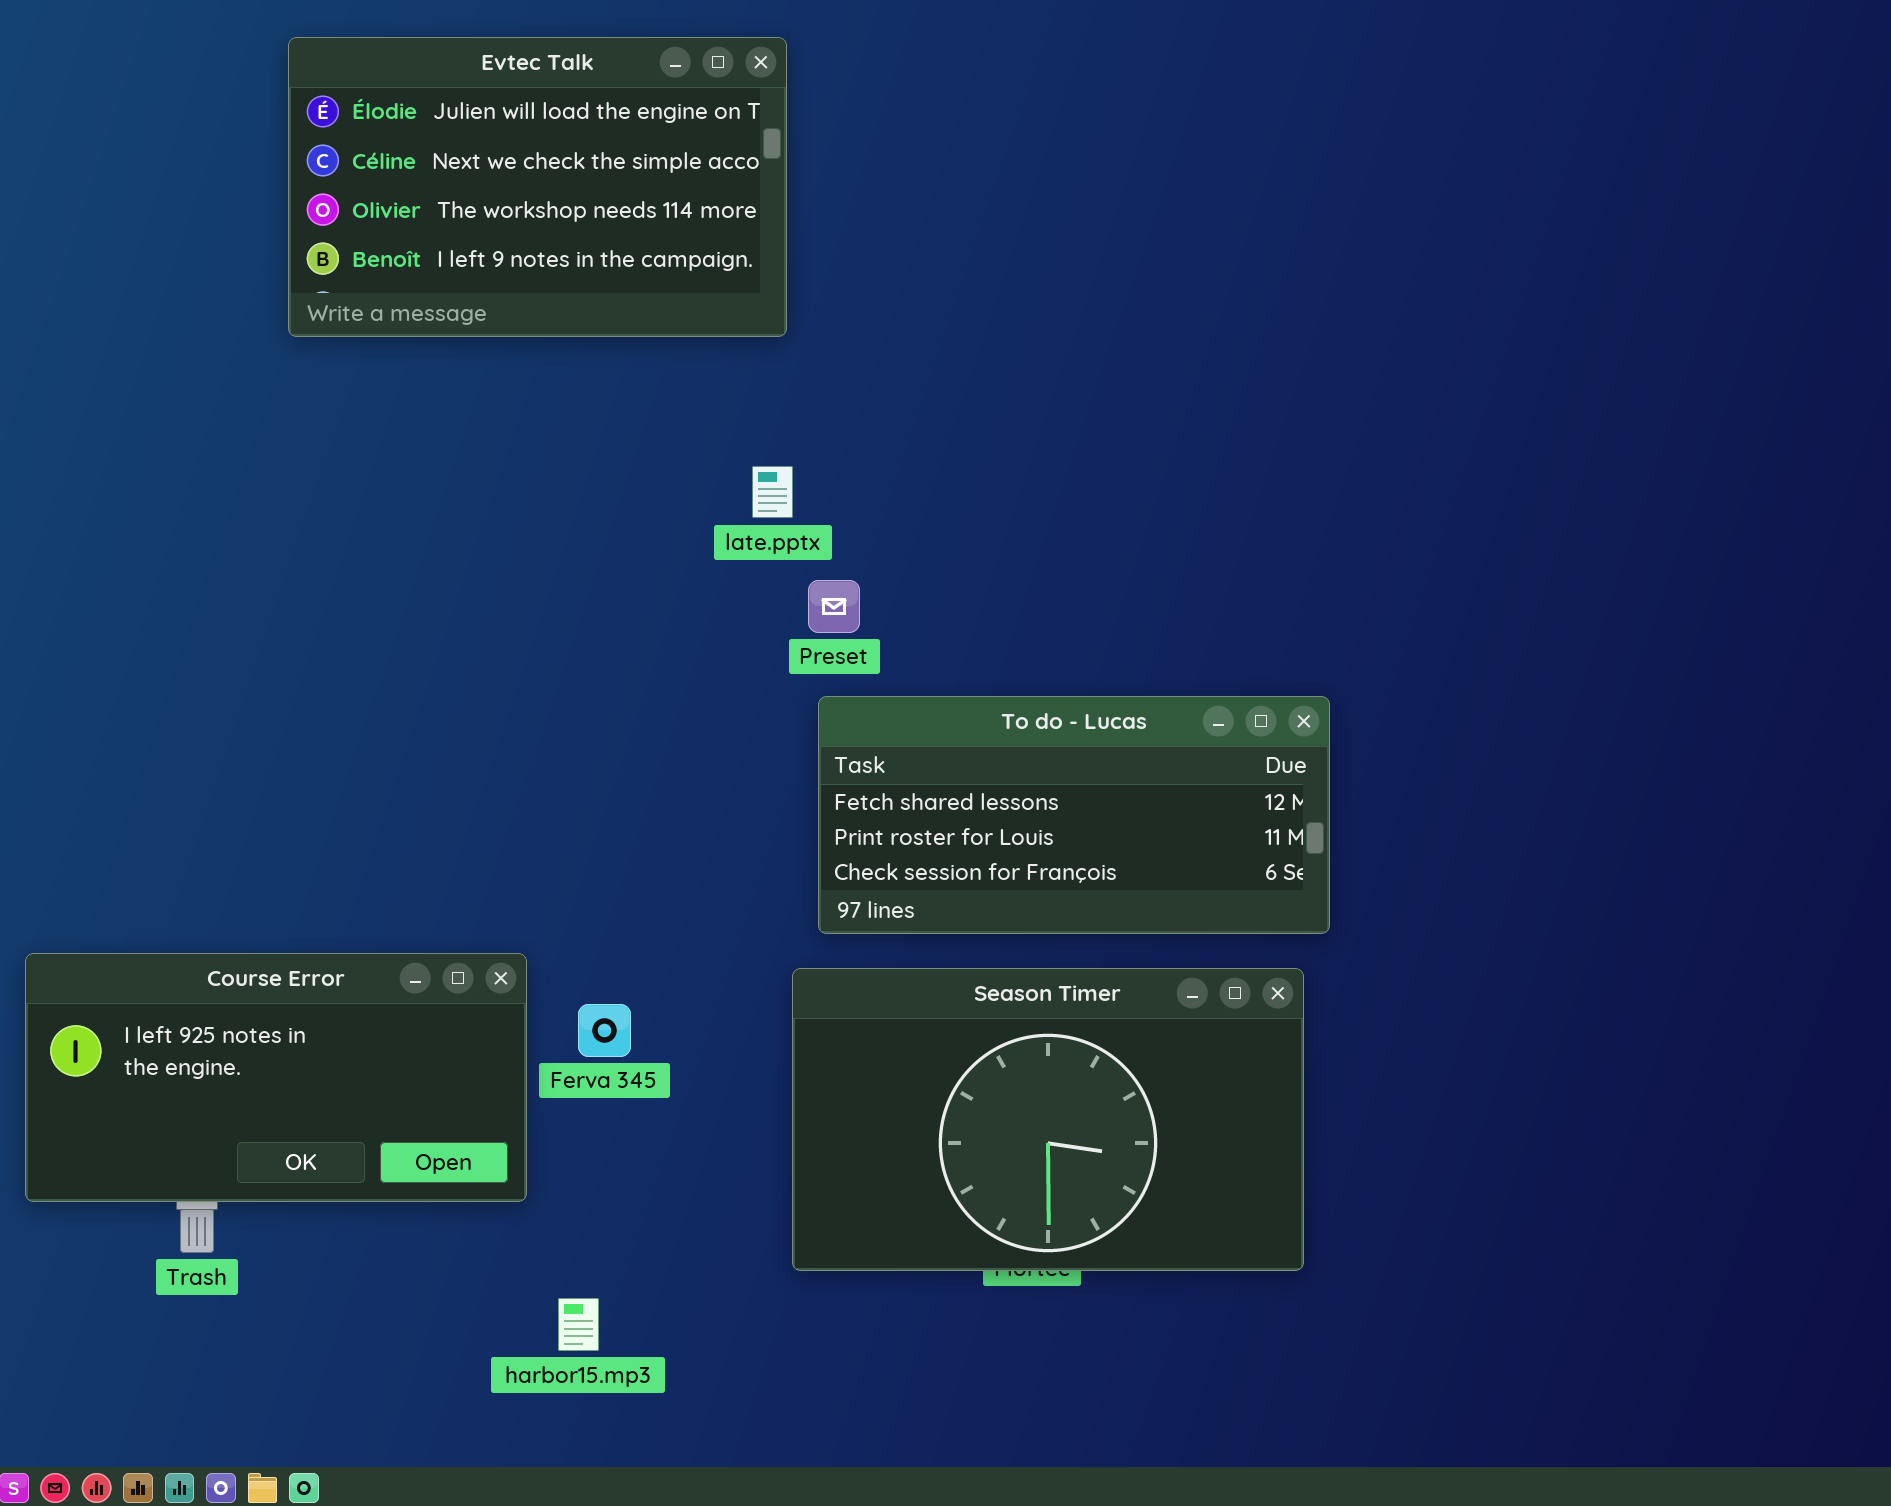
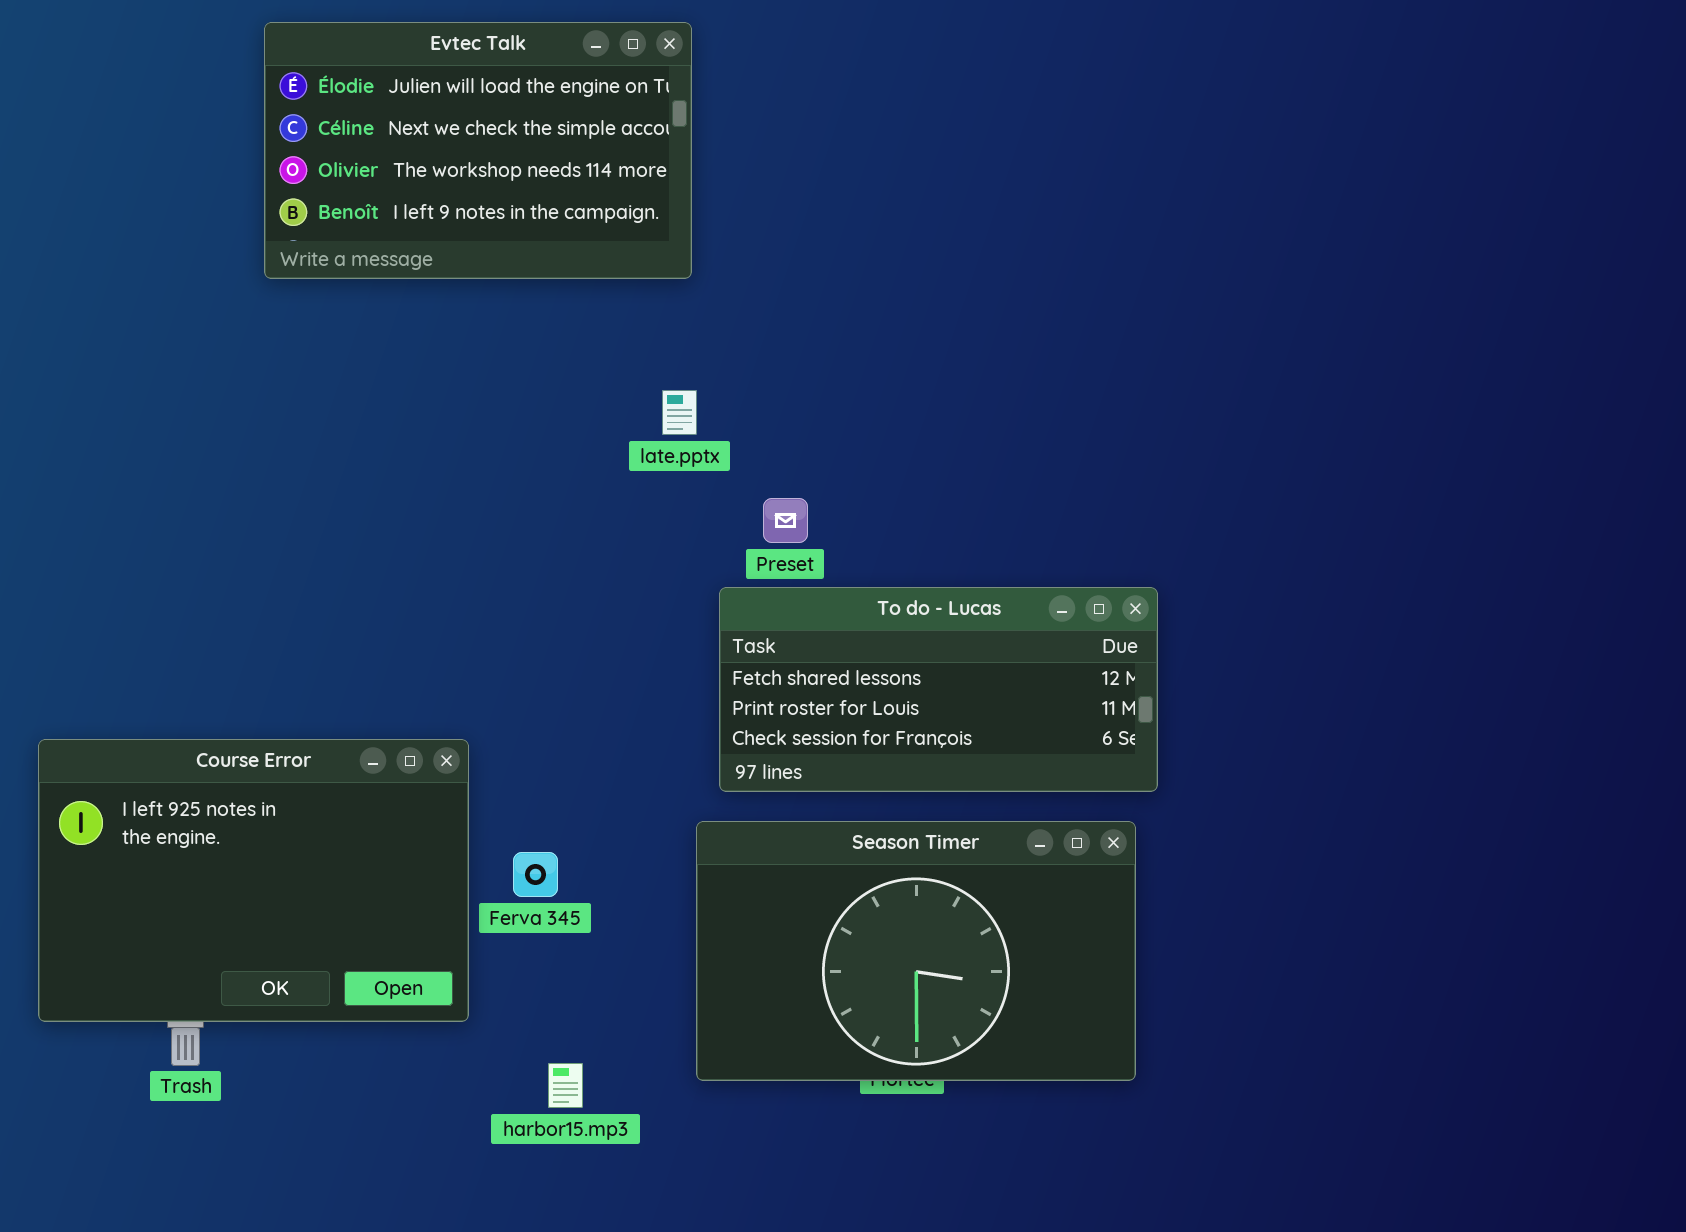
Preset: [808,580,860,633] -> [763,498,808,543], moved
Course Error: [25,953,527,1202] -> [38,739,469,1022], resized
harbor15.mp3: [558,1298,599,1351] -> [548,1063,583,1108], moved

